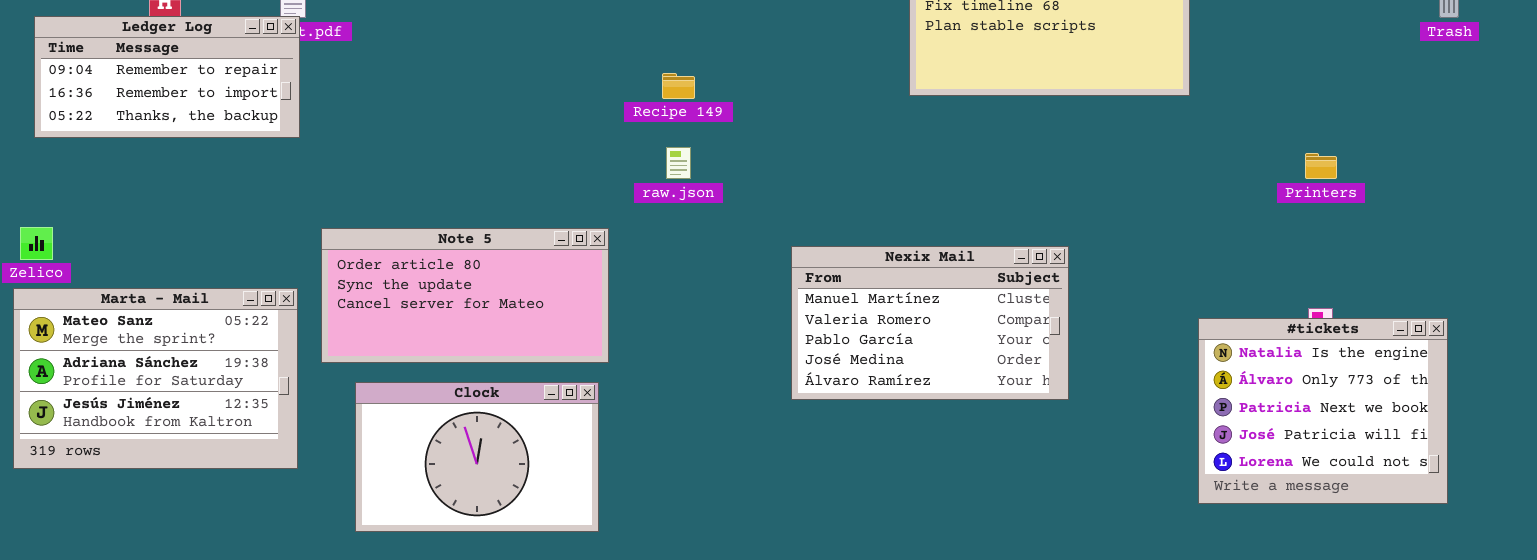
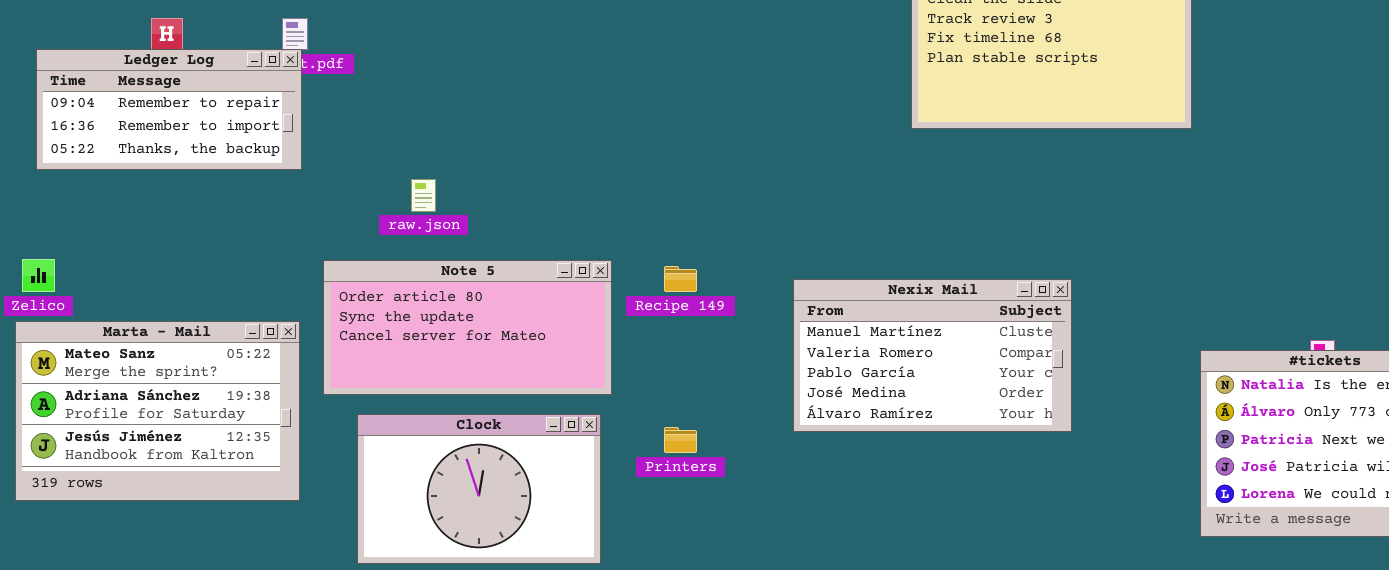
Recipe 149: [662,73,695,99] -> [664,266,697,292], moved
raw.json: [666,147,691,179] -> [411,179,436,212], moved
Printers: [1305,153,1337,179] -> [664,427,697,453], moved

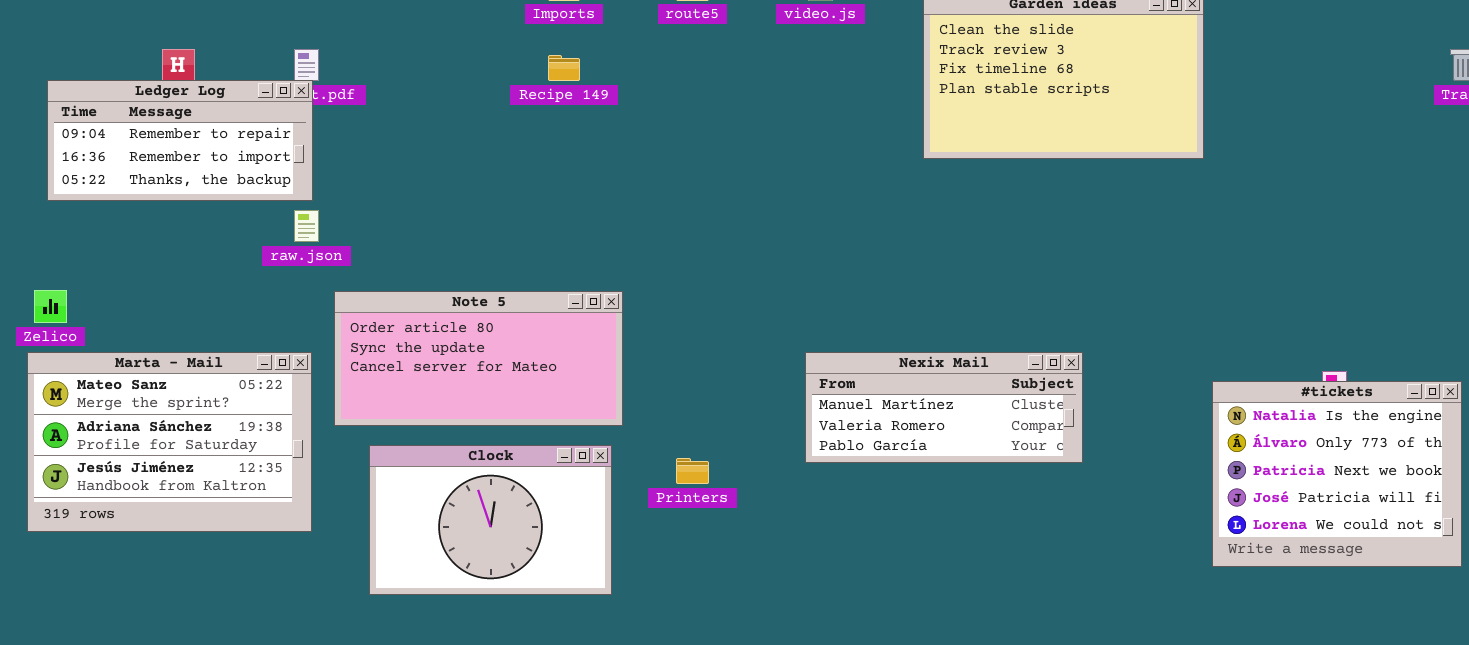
raw.json: [411,179,436,212] -> [294,210,319,242], moved
Recipe 149: [664,266,697,292] -> [548,55,580,81], moved
Nexix Mail: [793,279,1072,432] -> [805,352,1083,463], resized

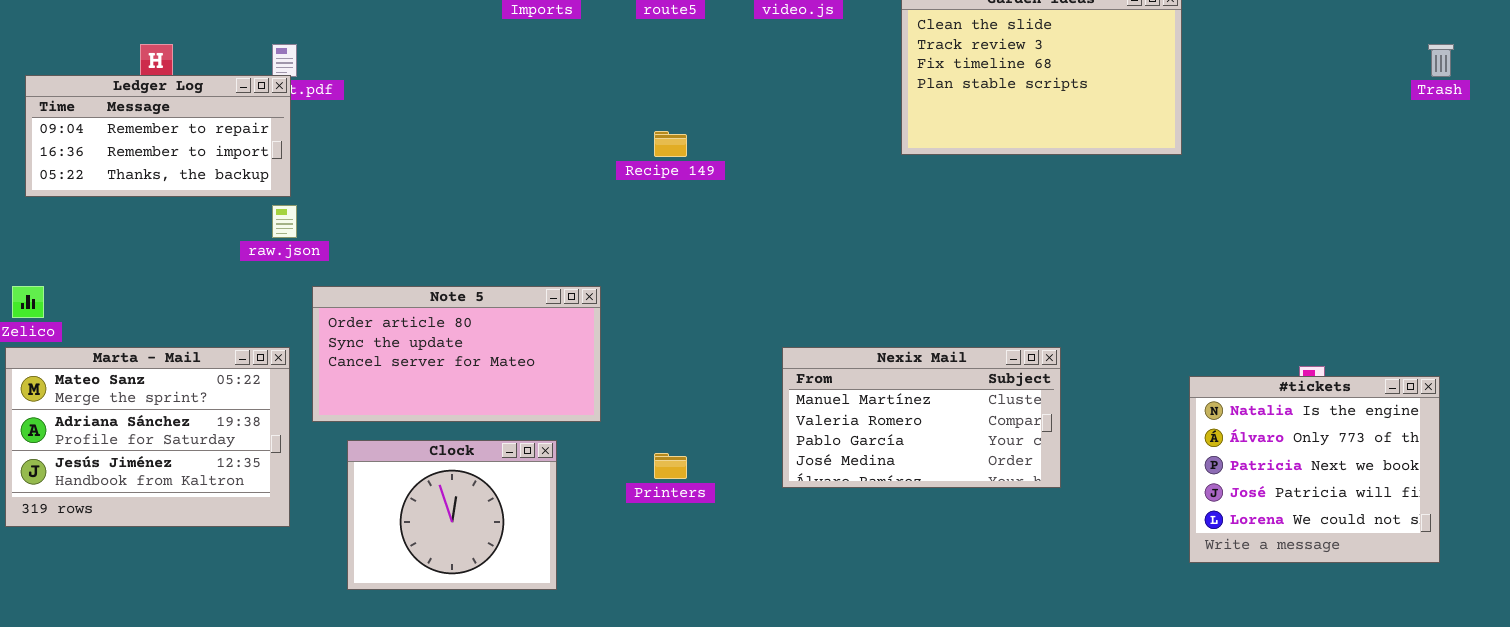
Recipe 149: [548,55,580,81] -> [654,131,687,157], moved
Nexix Mail: [805,352,1083,463] -> [782,347,1061,488], resized
Clock: [369,445,612,595] -> [347,440,557,590], resized

